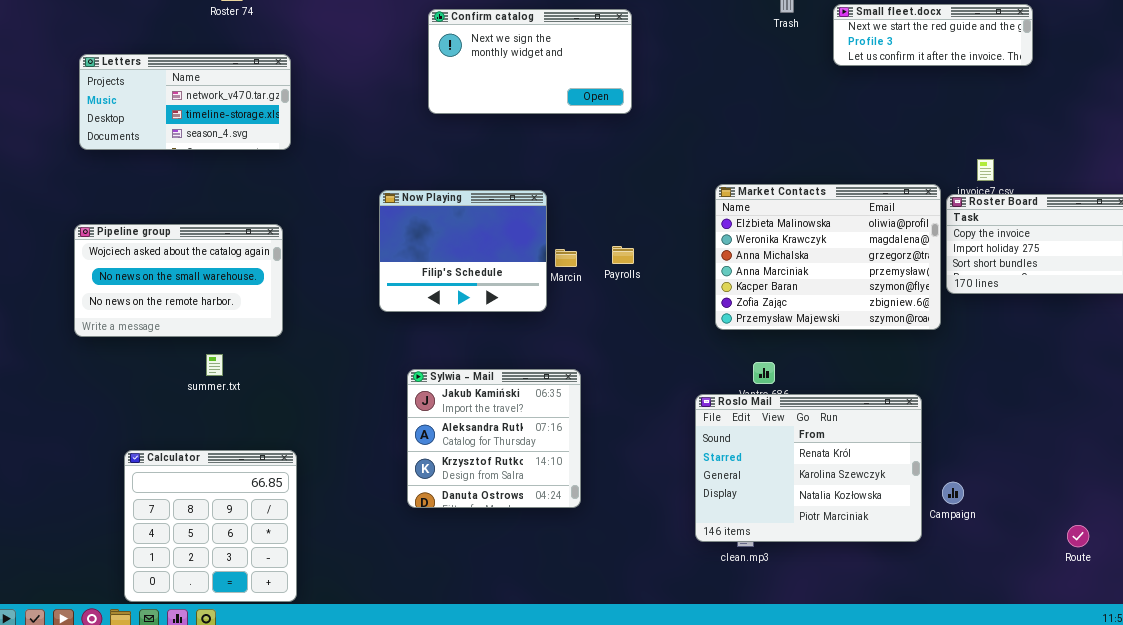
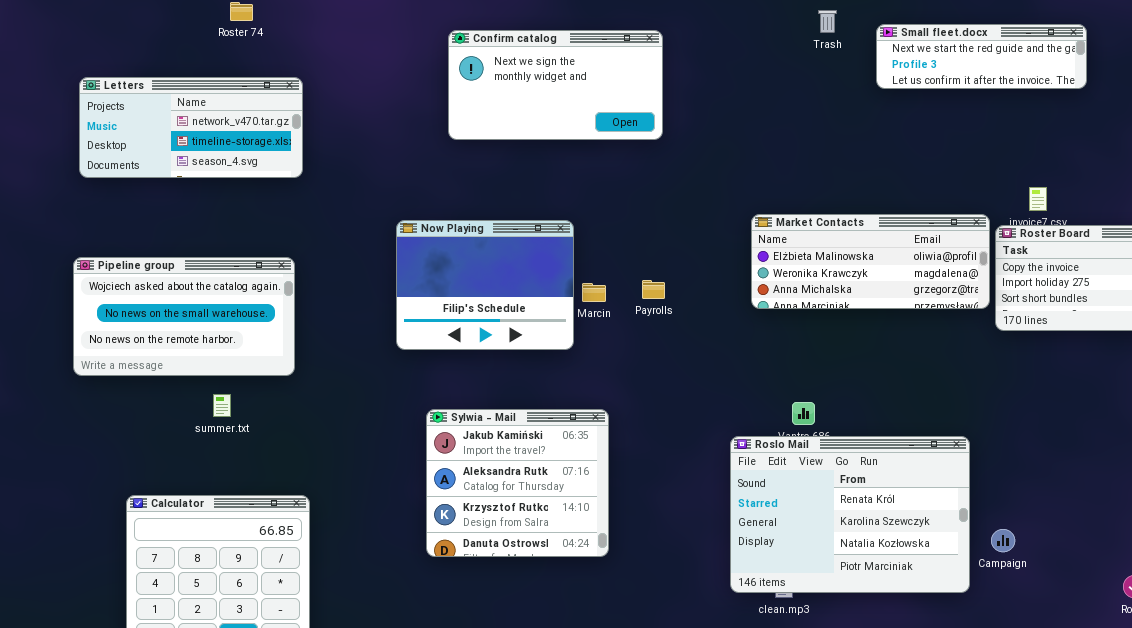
Market Contacts: [715,184,941,330] -> [751,214,990,309], resized

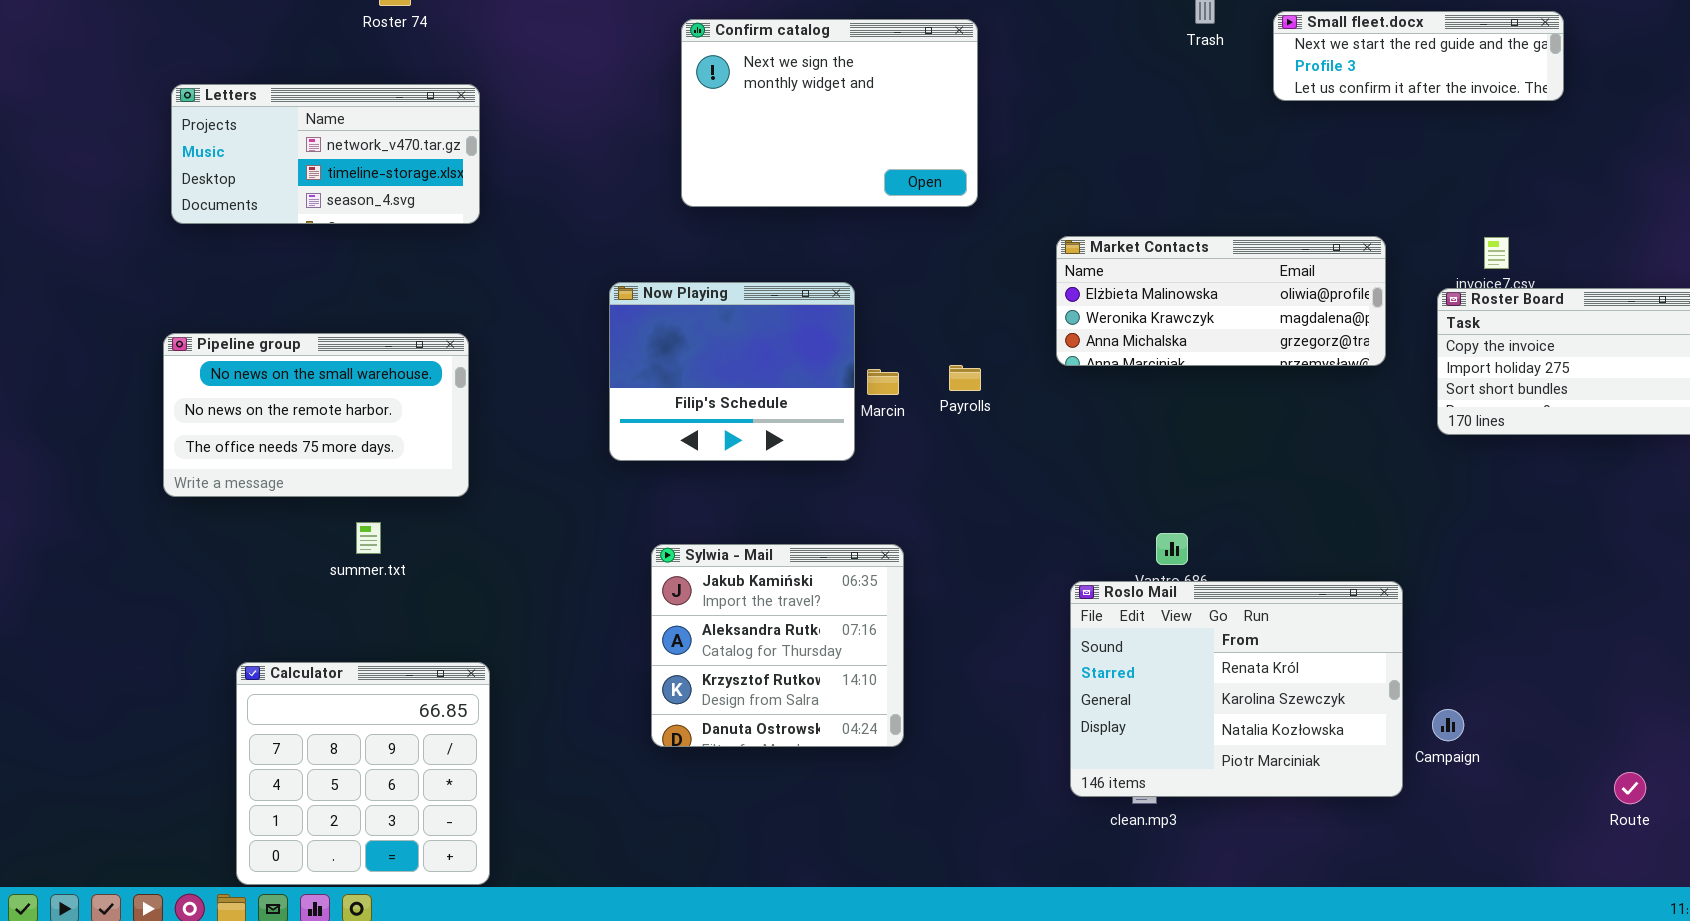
Confirm catalog: [448,30,663,140] -> [681,19,978,207], resized
Market Contacts: [751,214,990,309] -> [1056,236,1386,366], moved
Pipeline group: [73,257,295,376] -> [163,333,469,497], scrolled down 1 row

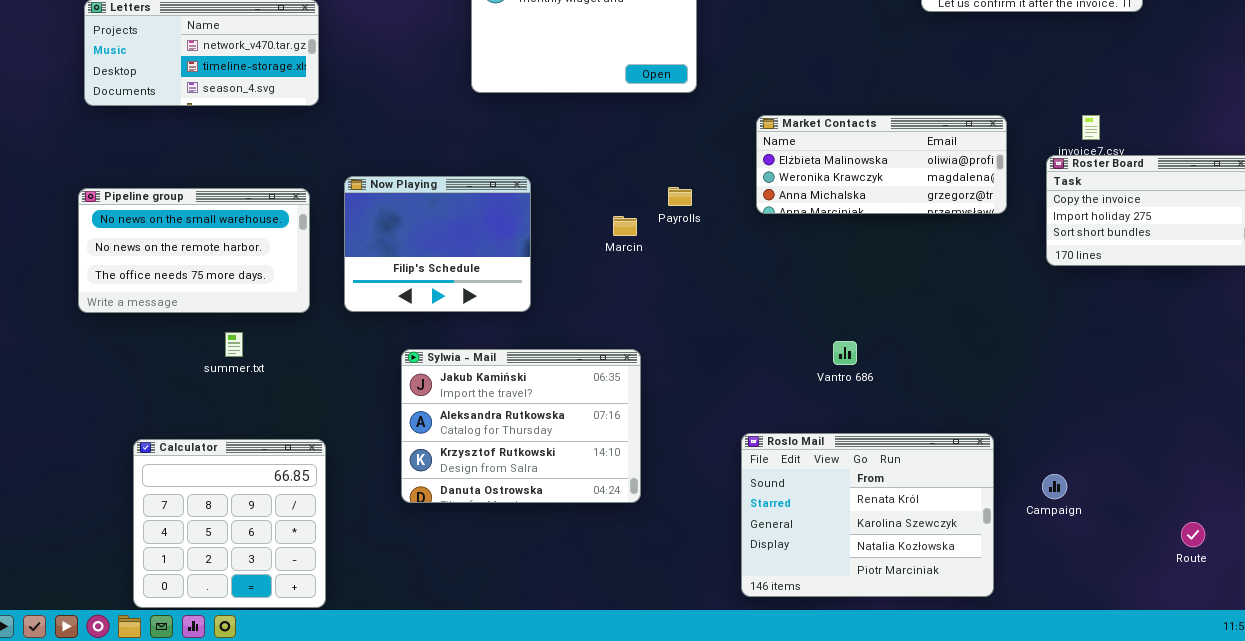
Now Playing: [609,282,855,461] -> [344,176,531,312], moved
Payrolls: [949,365,981,391] -> [668,187,692,206], moved
Sylwia - Mail: [651,544,904,747] -> [401,349,641,503], resized
Roslo Mail: [1070,581,1403,797] -> [741,433,994,597], moved

